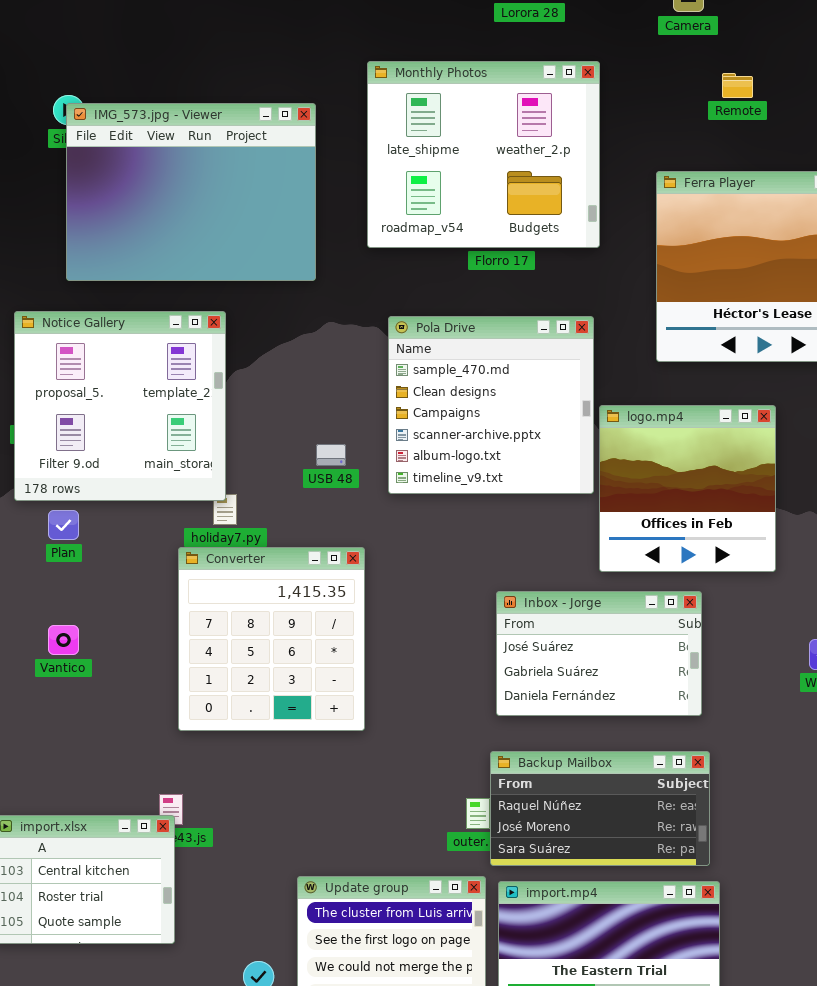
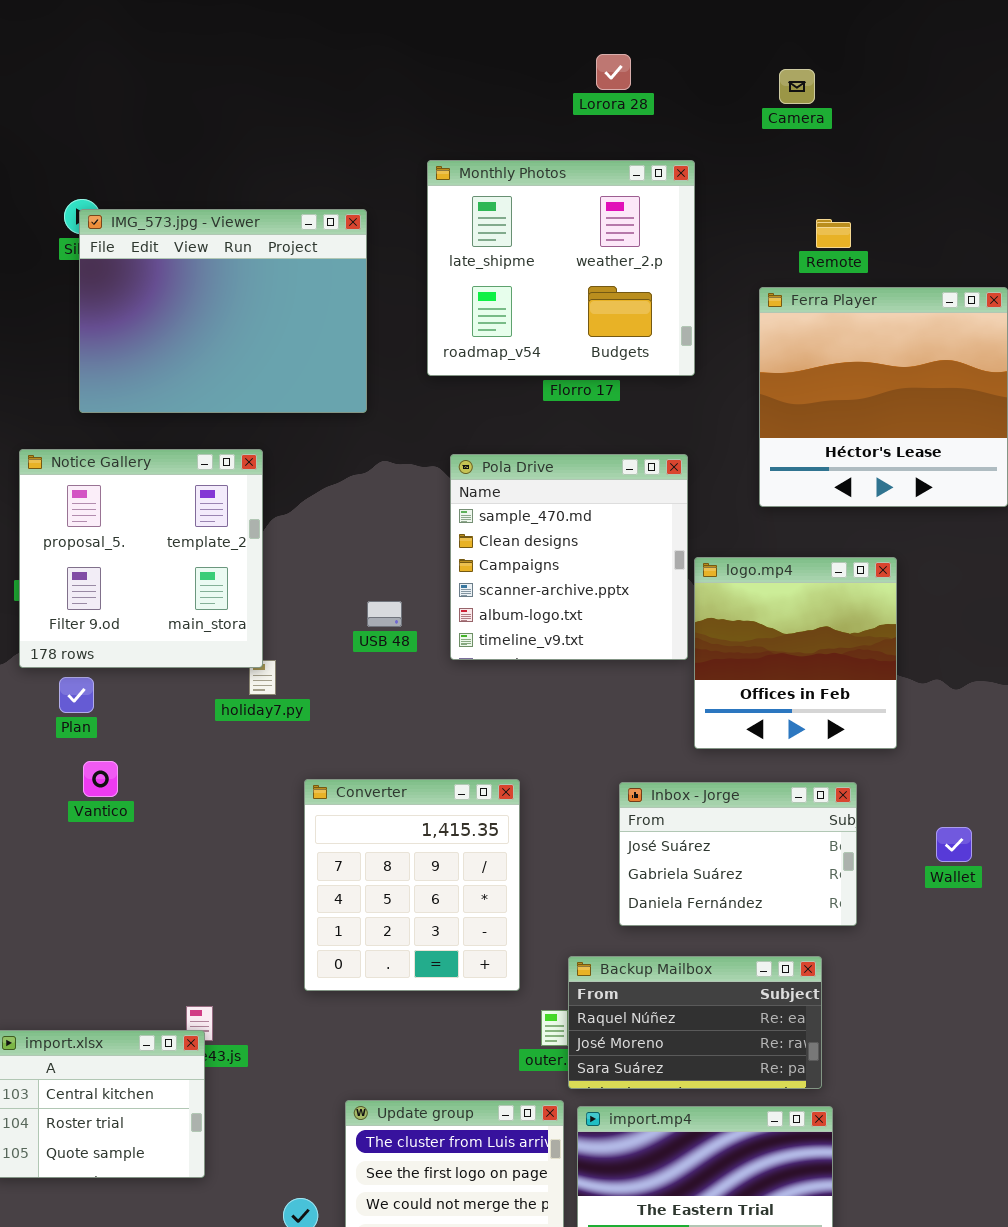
Remote: [722,73,753,98] -> [816,219,851,248], moved
Converter: [178,547,365,731] -> [304,779,520,991], moved
Inbox - Jorge: [496,591,702,716] -> [619,782,857,926], moved
Vantico: [48,625,79,655] -> [83,761,118,797], moved

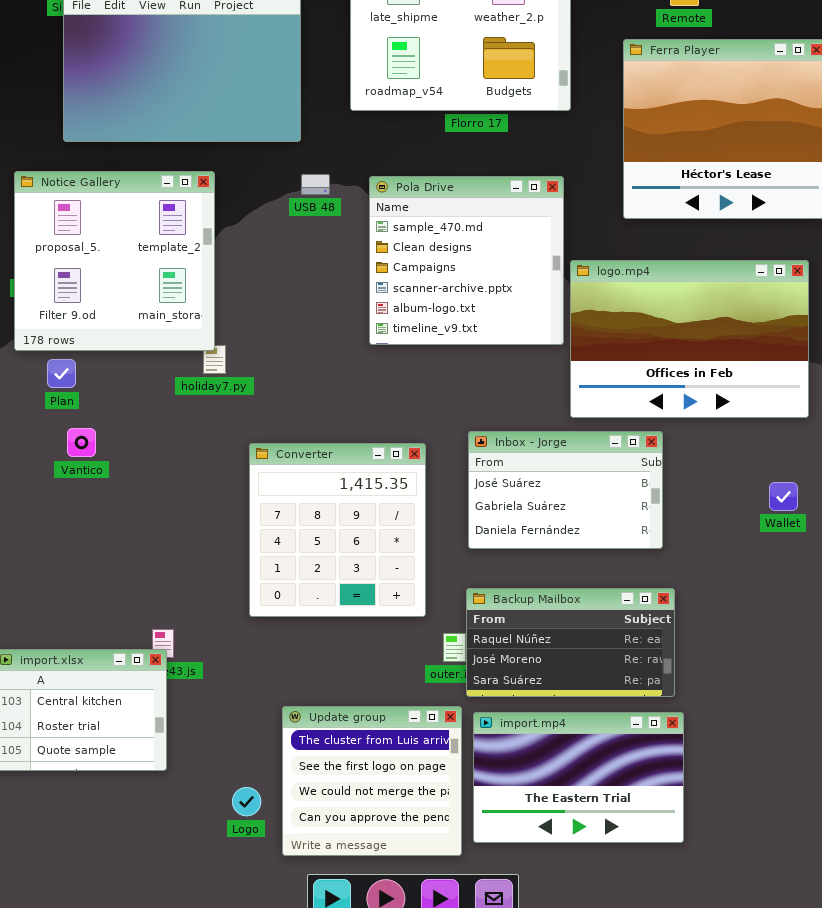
logo.mp4: [694,557,897,749] -> [570,260,809,418], resized
USB 48: [367,601,402,627] -> [301,174,330,195], moved
Inbox - Jorge: [619,782,857,926] -> [468,431,663,549], moved

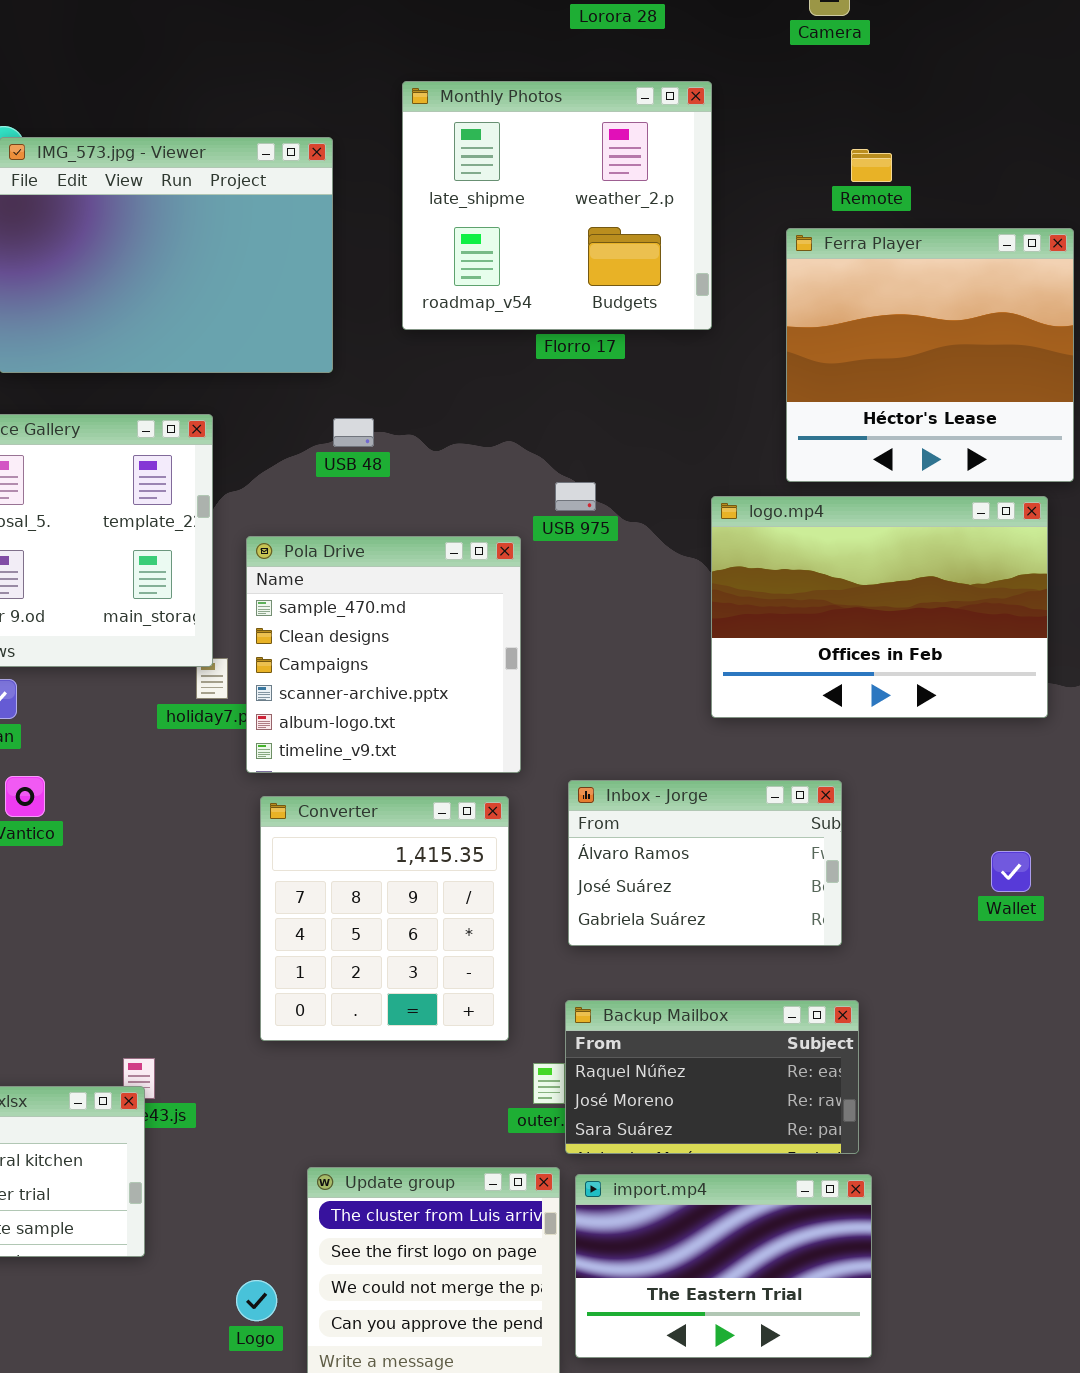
Pola Drive: [369,176,564,345] -> [246,536,521,773], moved
logo.mp4: [570,260,809,418] -> [711,496,1048,718], moved
Inbox - Jorge: [468,431,663,549] -> [568,780,842,946], scrolled up 1 row

